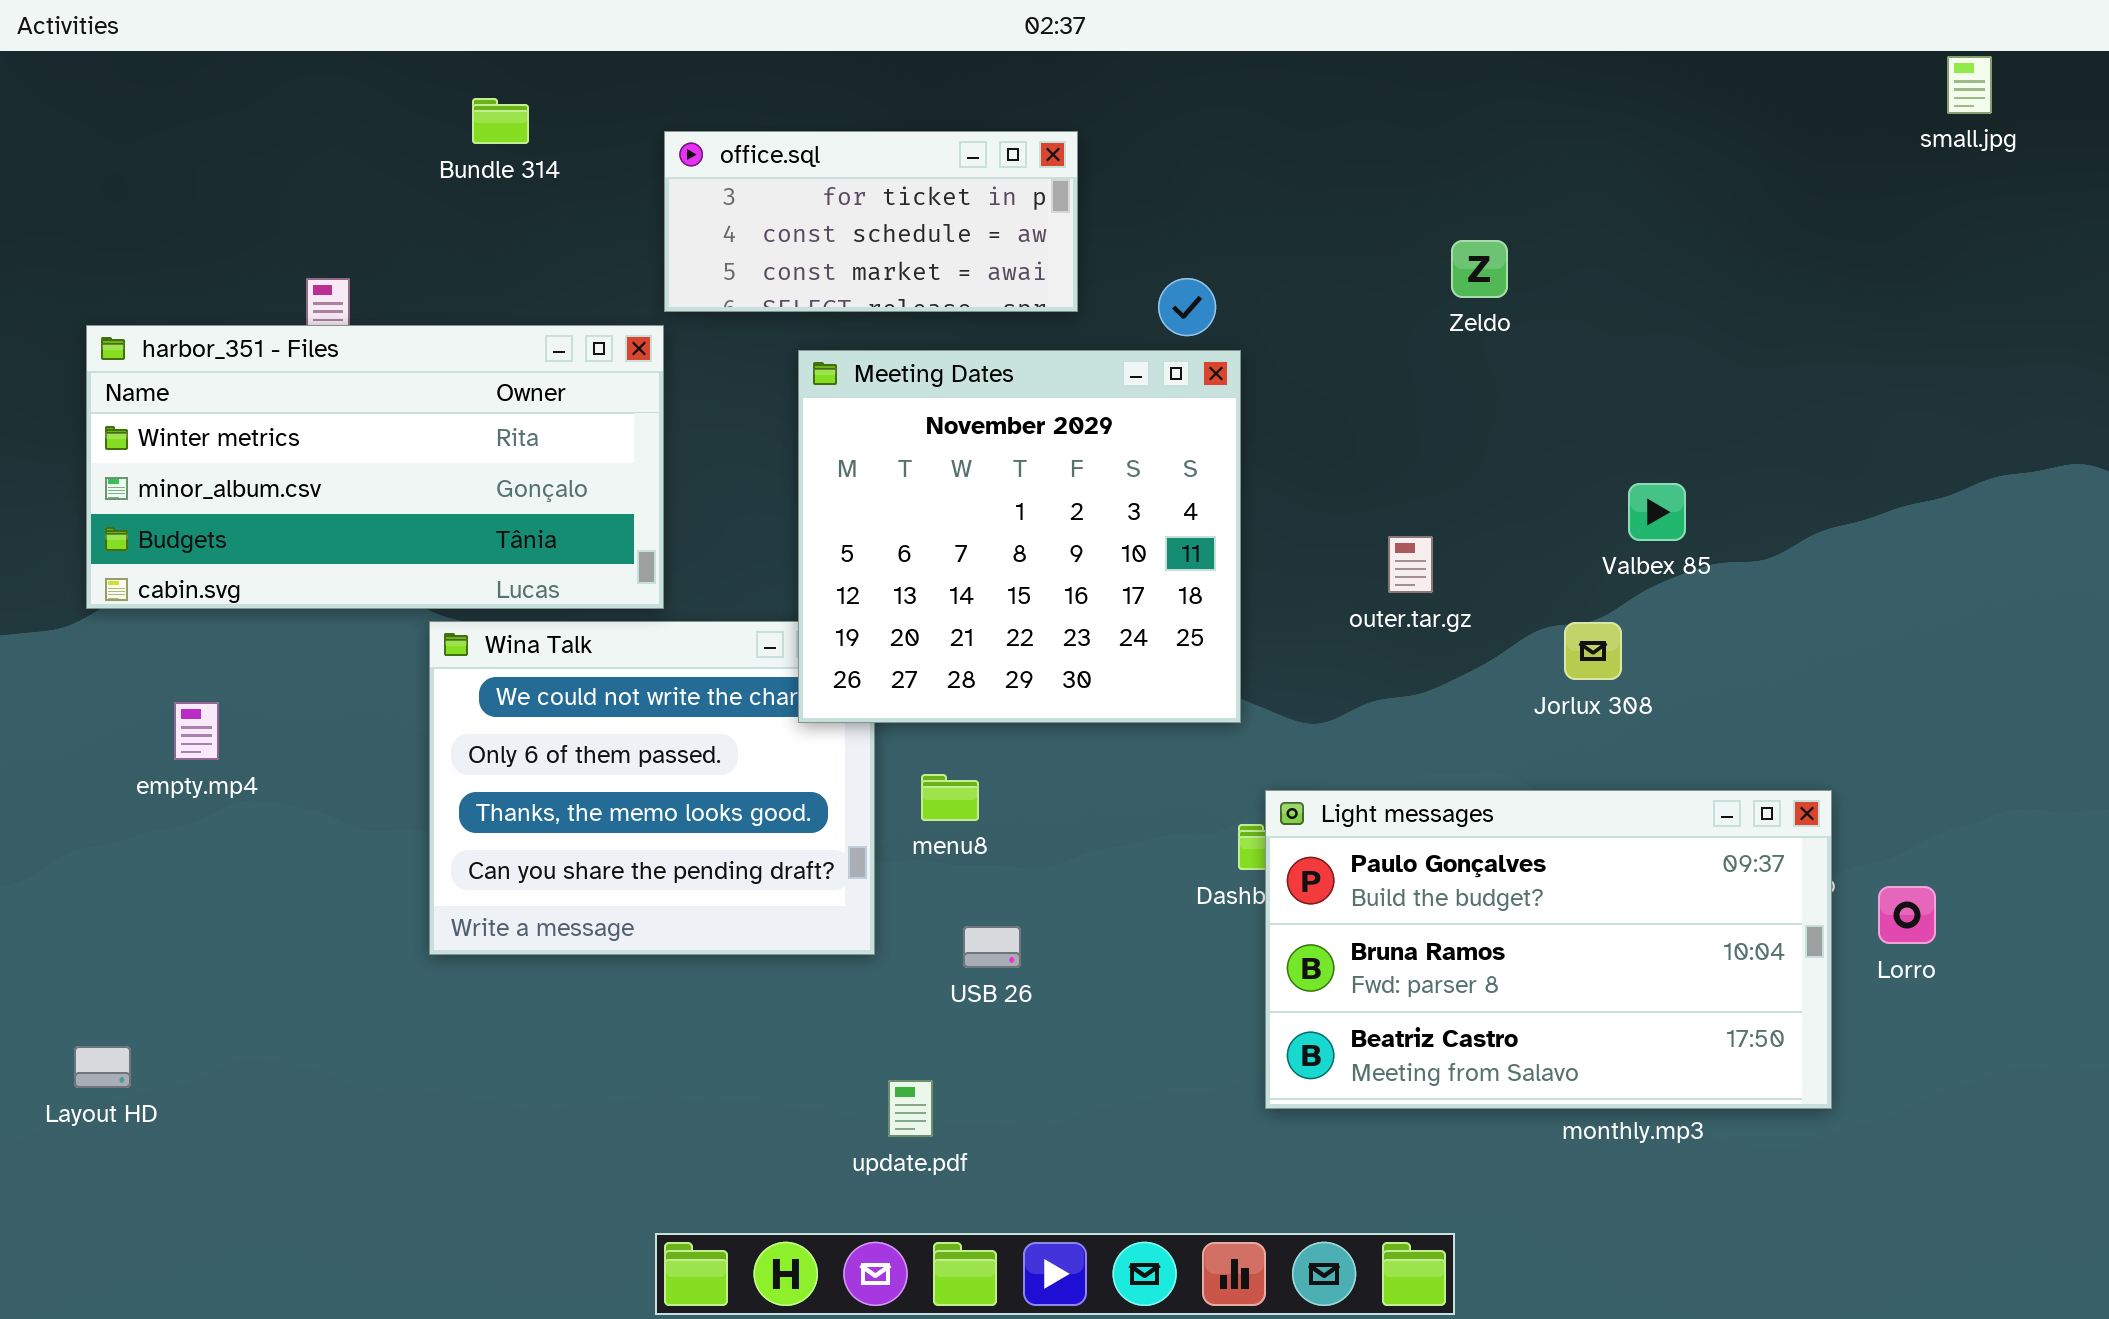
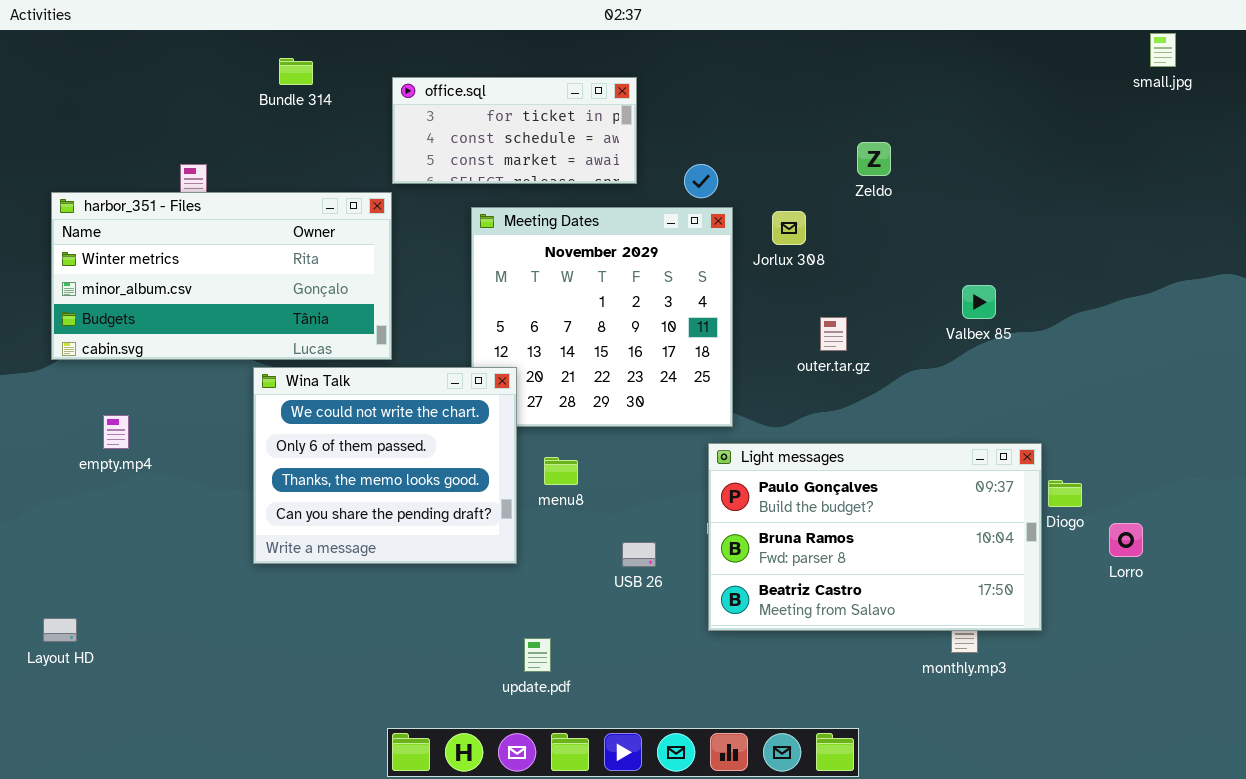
Wina Talk: [429,621,875,955] -> [253,367,517,564], raised
Jorlux 308: [1564,622,1622,680] -> [772,211,806,245], moved
Light messages: [1265,790,1832,1109] -> [708,443,1042,631], moved
USB 26: [963,926,1021,968] -> [622,542,656,567], moved

